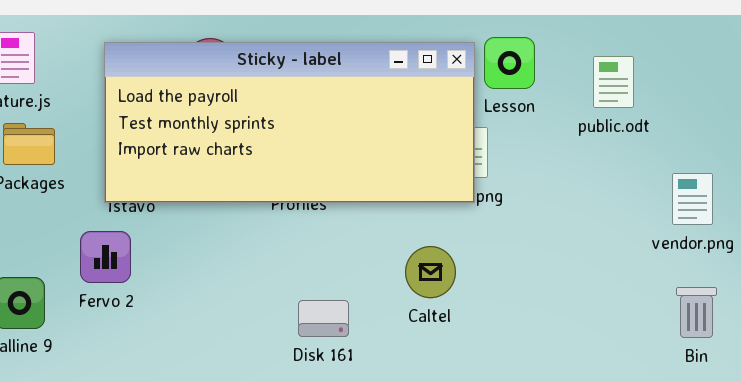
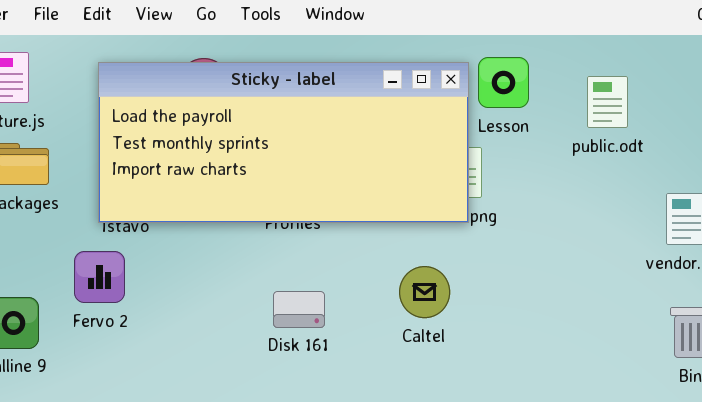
Disk 161: [298,300,349,337] -> [273,291,325,328], moved

